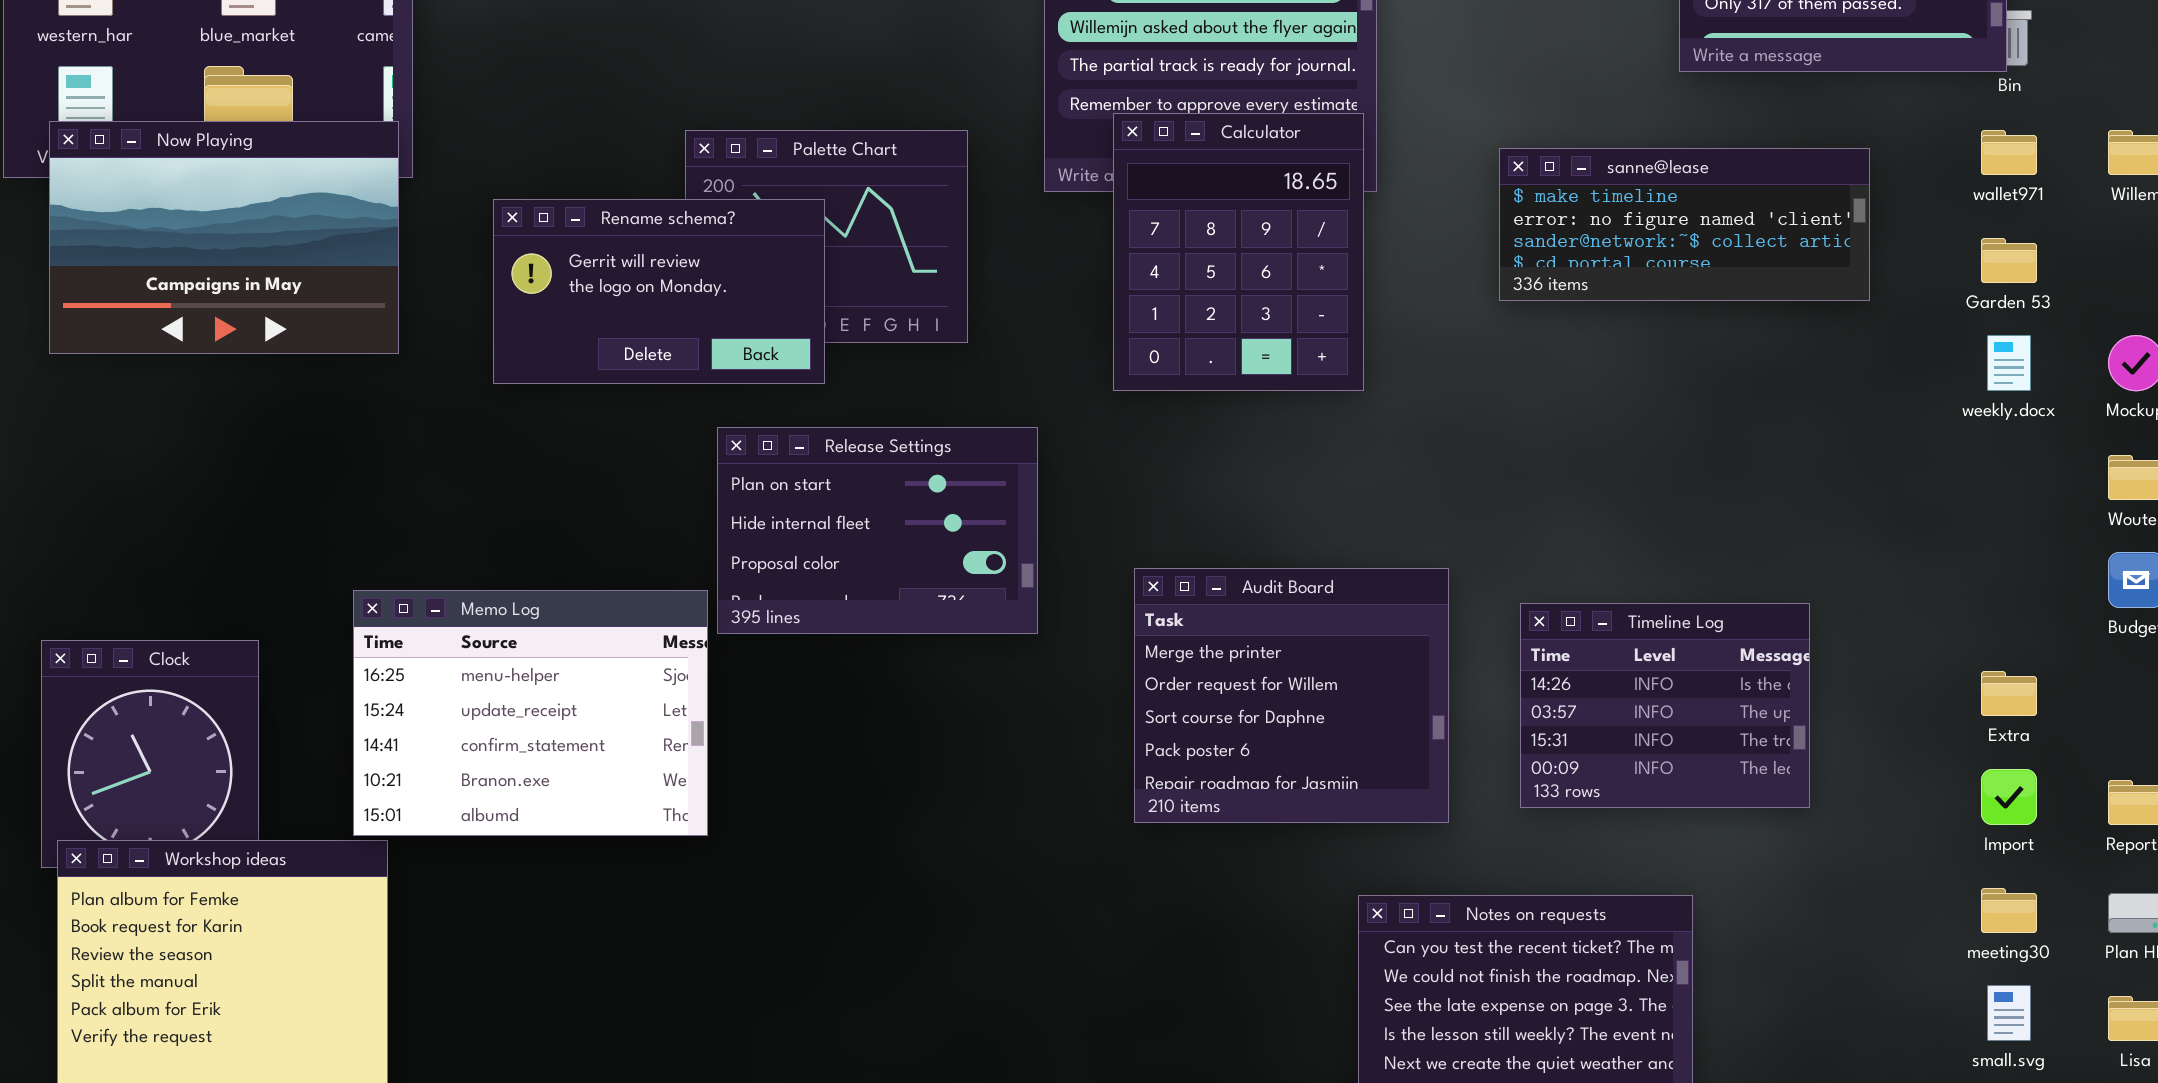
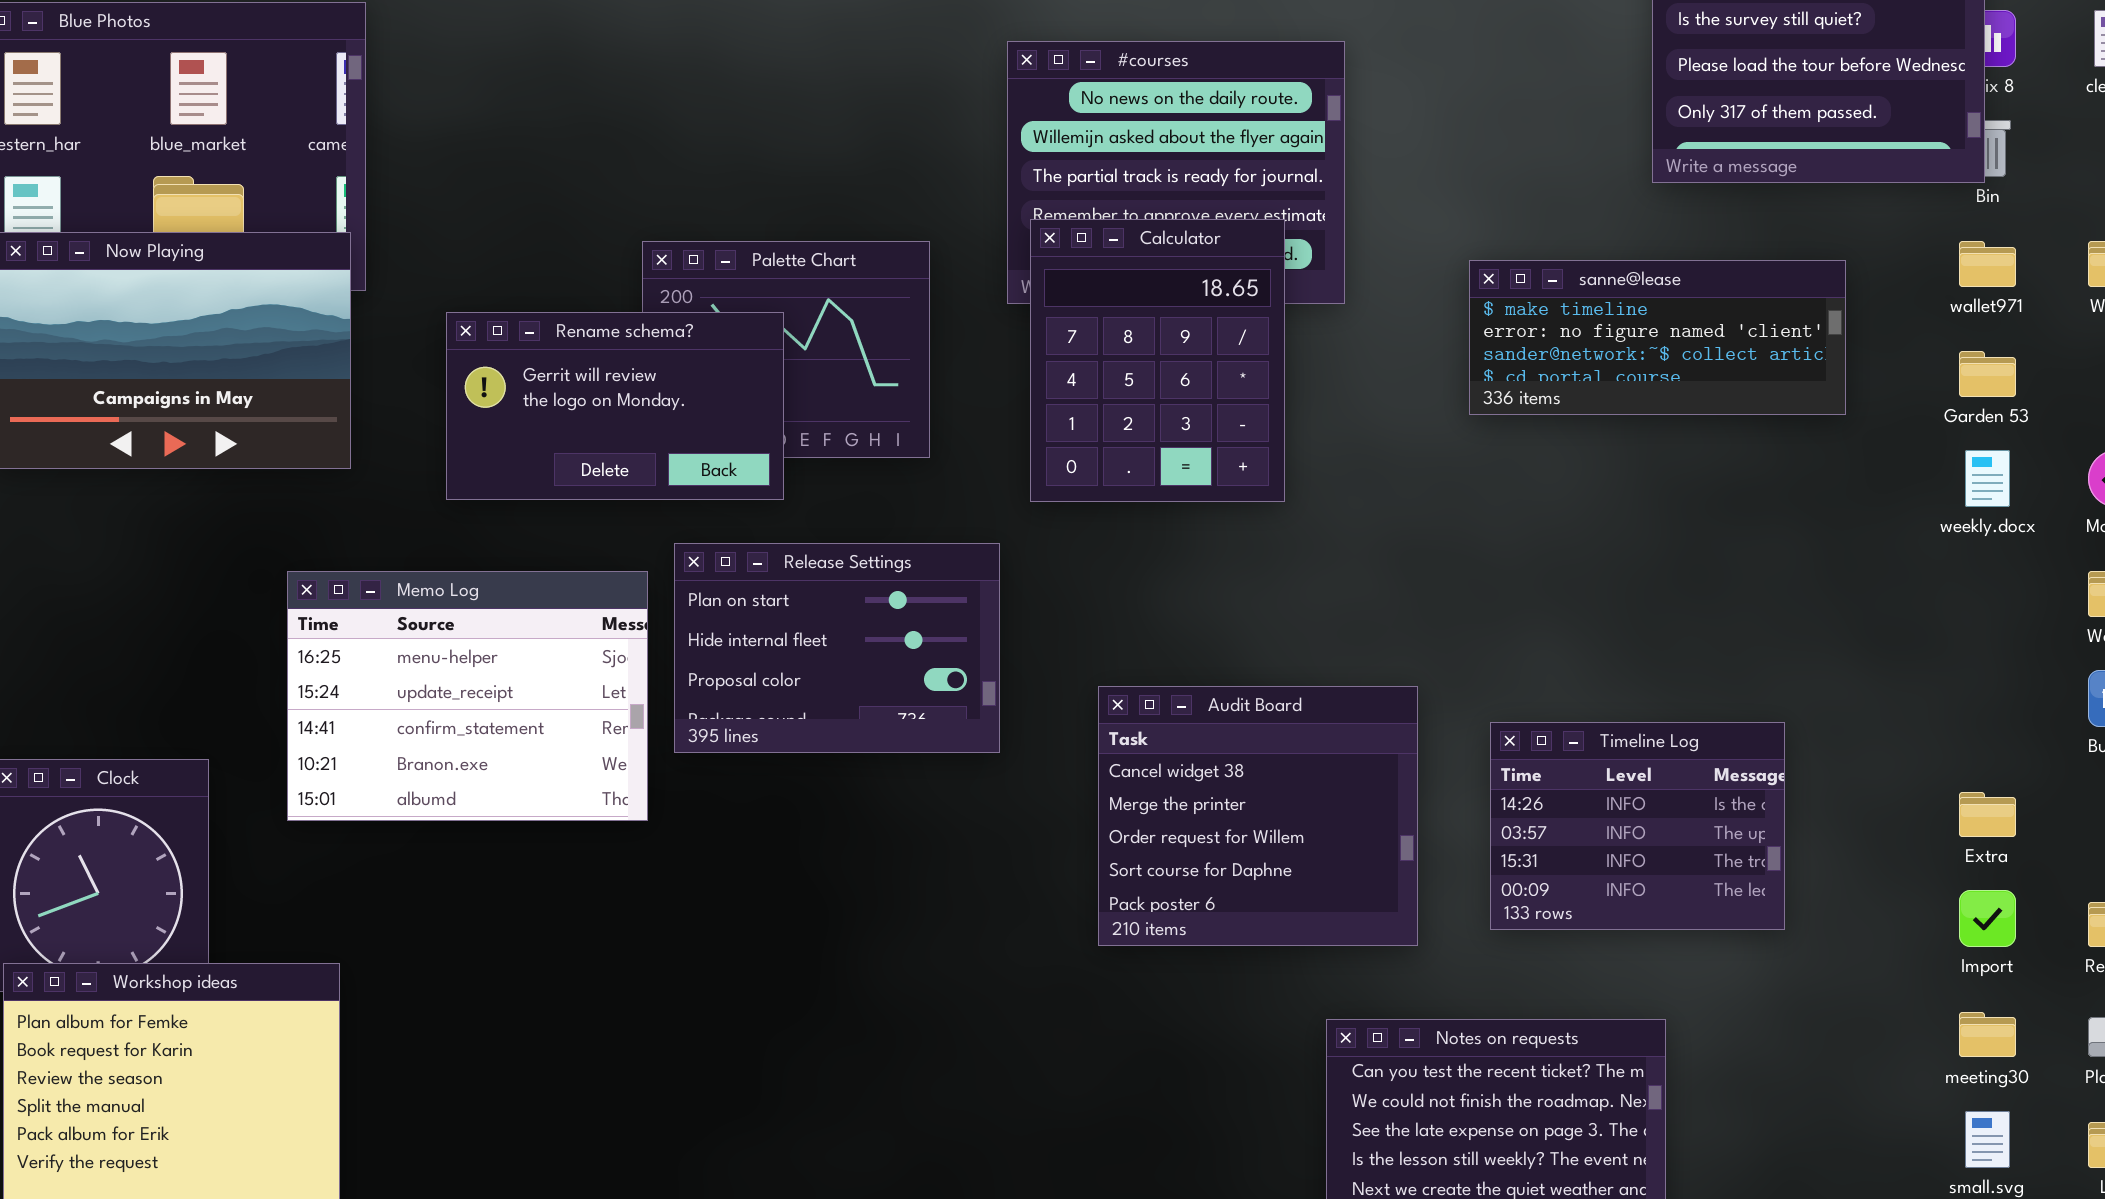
Calculator: [1113,113,1364,391] -> [1030,219,1285,502], moved
Audit Board: [1134,568,1449,823] -> [1098,686,1418,946], scrolled up 1 row
Memo Log: [353,590,708,836] -> [287,571,648,821], moved

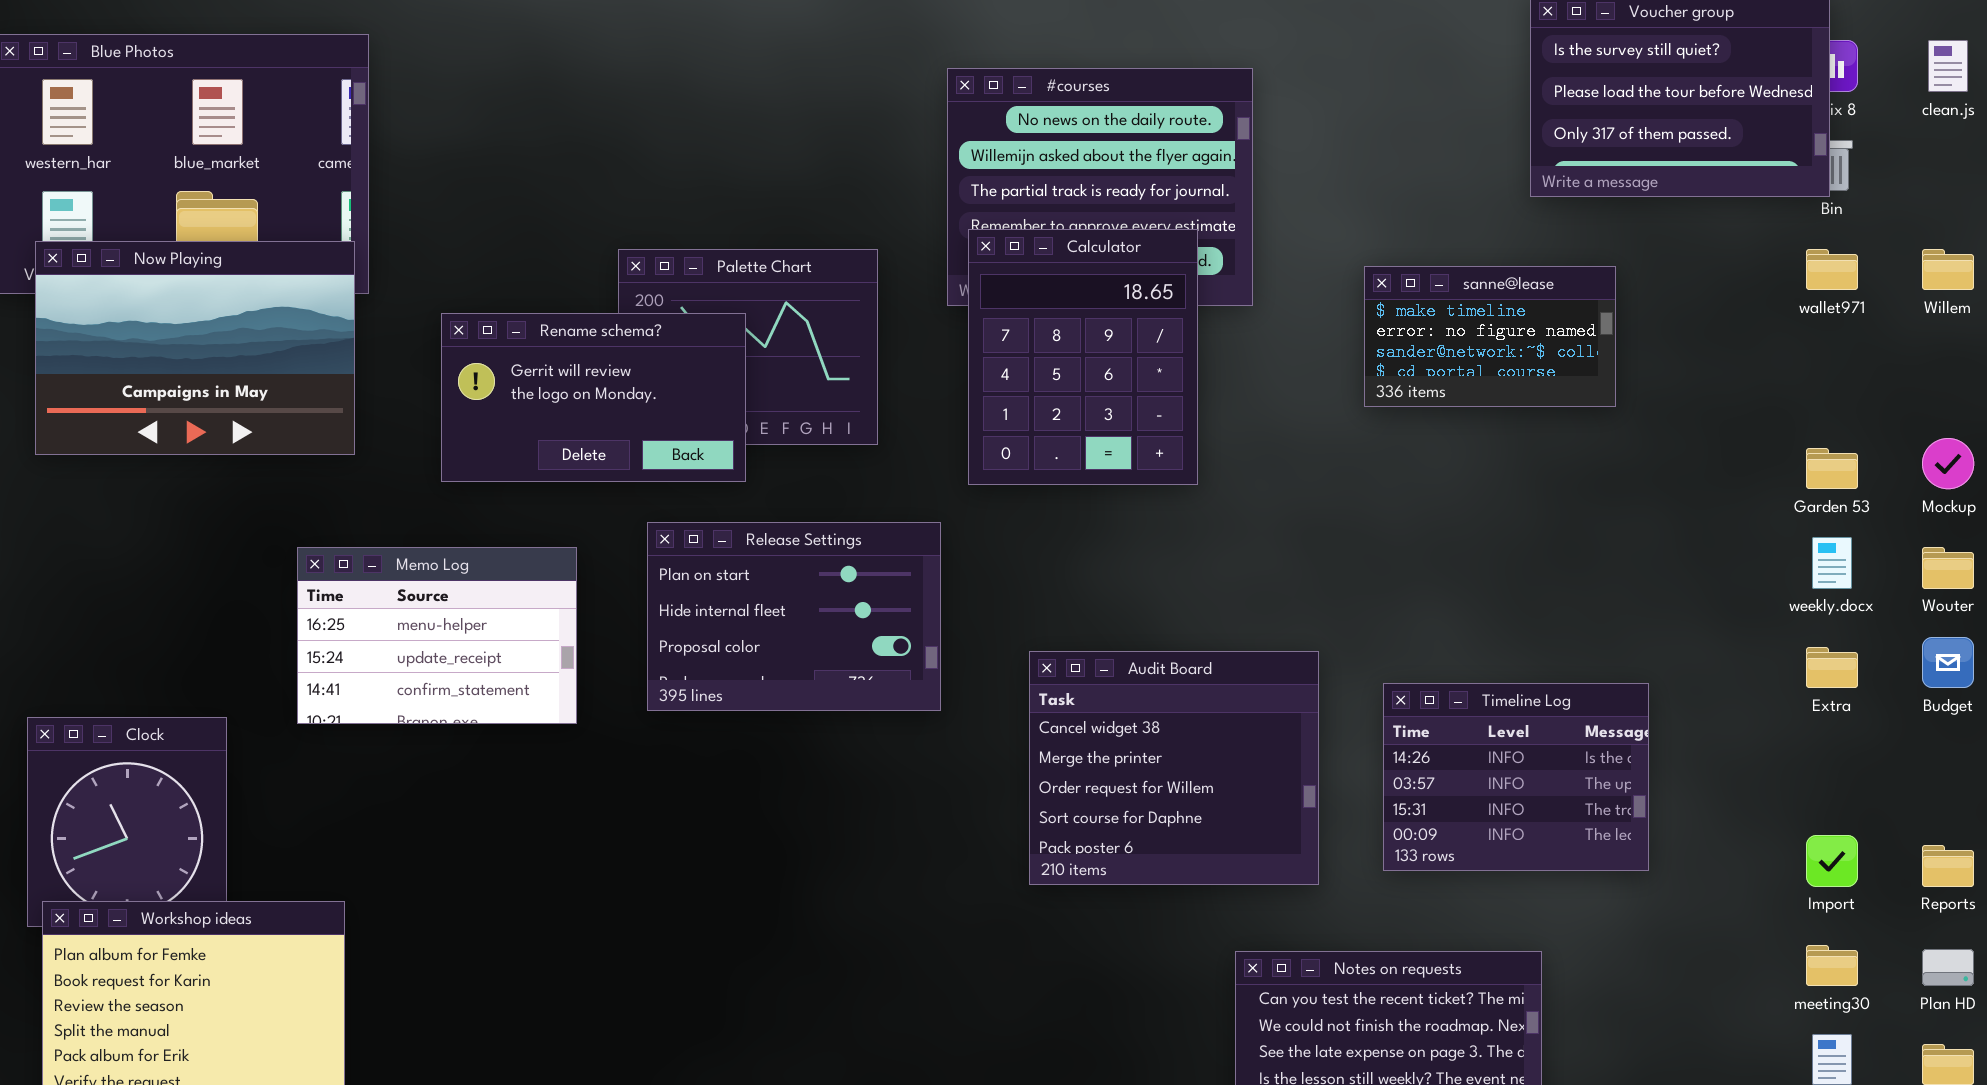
sanne@lease: [1469,260,1846,415] -> [1364,266,1616,407], resized
Garden 53: [1959,351,2016,397] -> [1806,448,1858,489], moved
weekly.docx: [1965,450,2010,507] -> [1812,537,1852,589], moved
Memo Log: [287,571,648,821] -> [297,547,577,724], resized
Extra: [1959,792,2016,837] -> [1806,647,1858,688], moved

